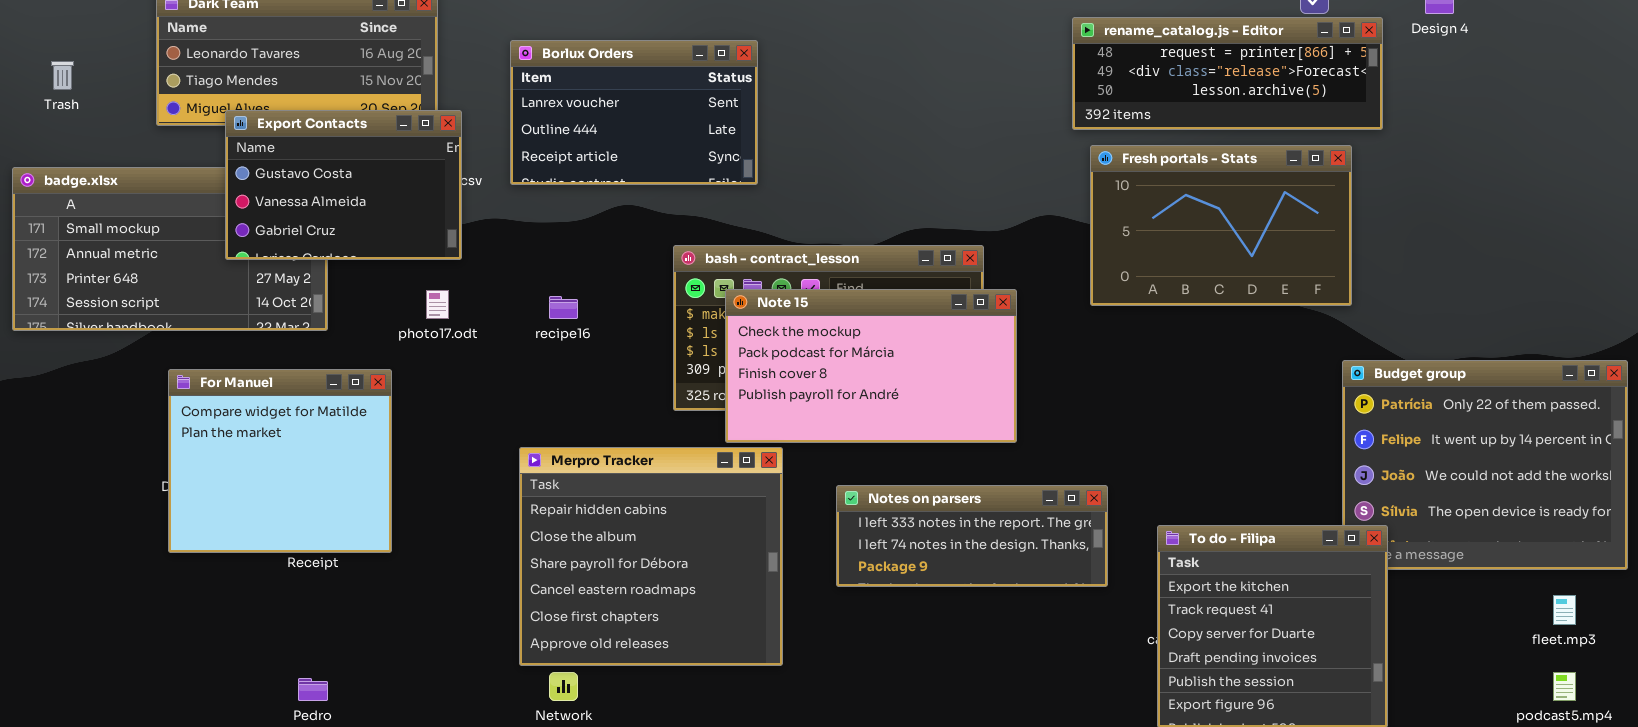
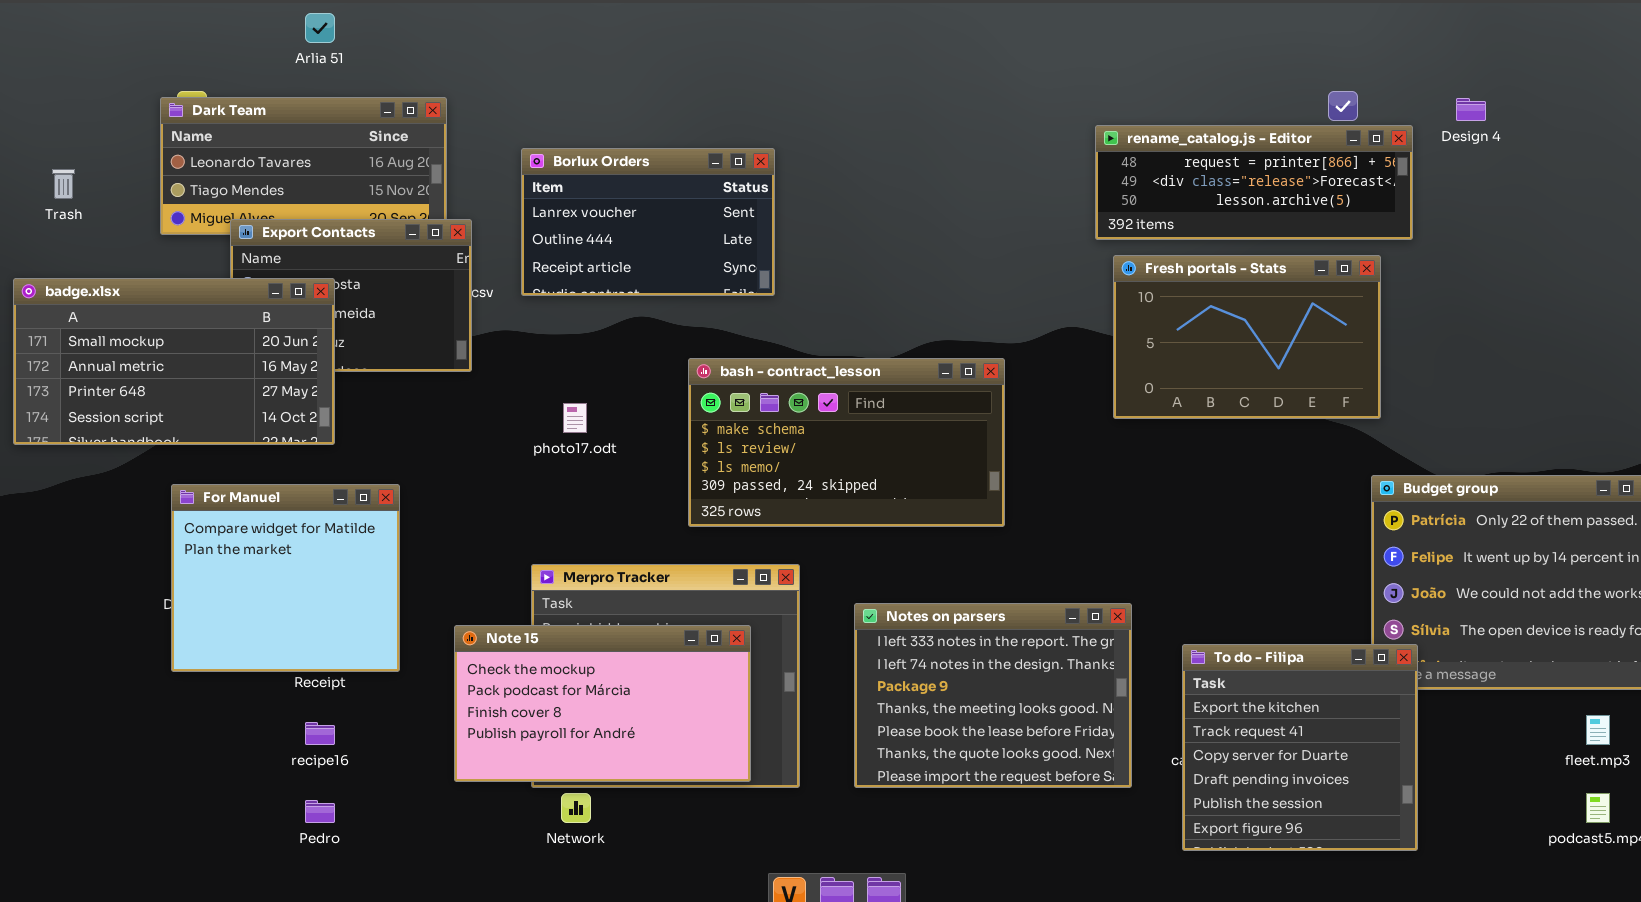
badge.xlsx: [12,167,328,331] -> [13,278,335,445], raised
Note 15: [725,289,1017,443] -> [454,625,751,782], moved
photo17.odt: [426,290,449,319] -> [563,403,587,433], moved
recipe16: [549,296,578,319] -> [305,722,335,745], moved
Notes on parsers: [836,485,1108,587] -> [854,603,1132,788], resized

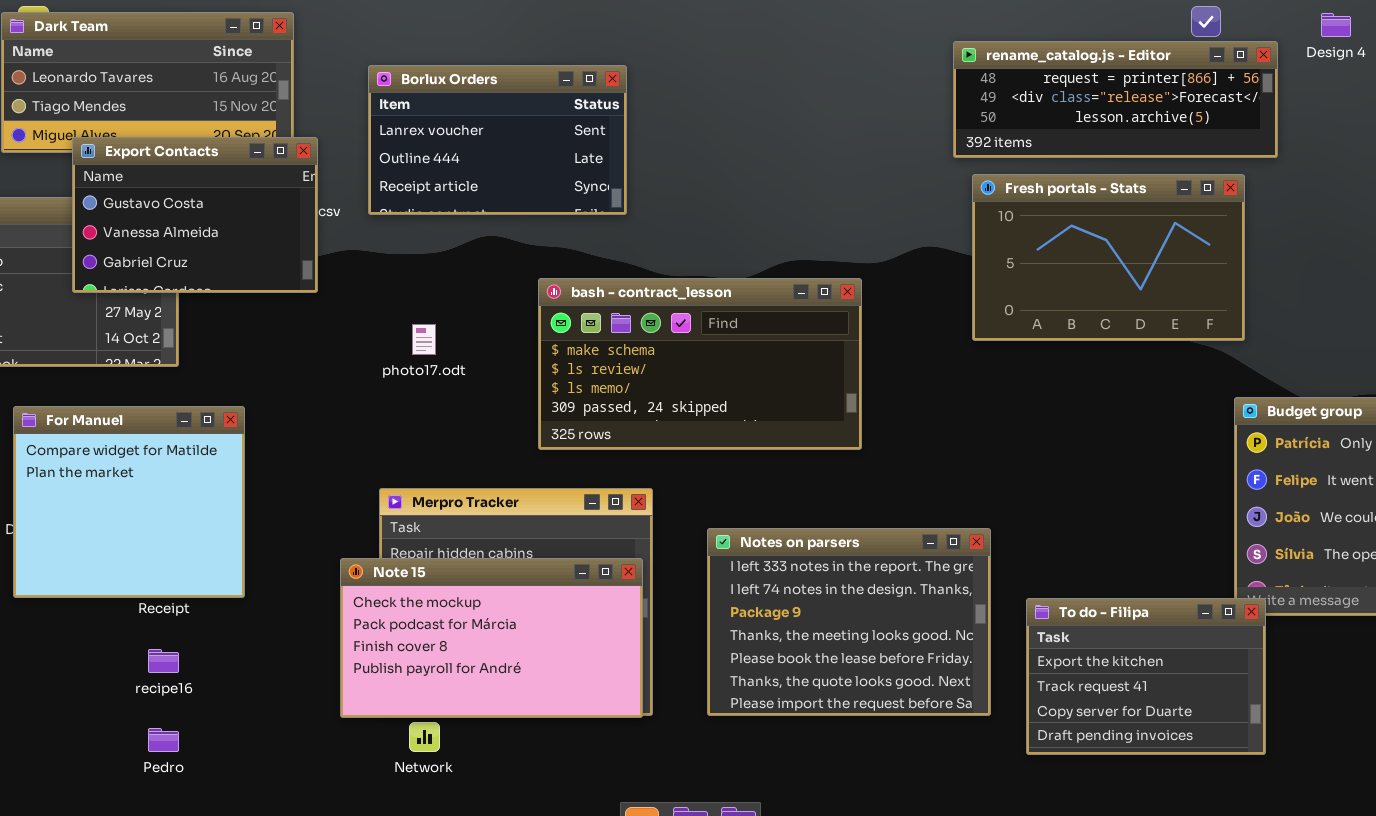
Export Contacts: [230,219,472,372] -> [72,137,318,293], raised
Note 15: [454,625,751,782] -> [340,558,643,718], moved
To do - Filipa: [1182,644,1418,851] -> [1026,598,1266,755], moved, resized

